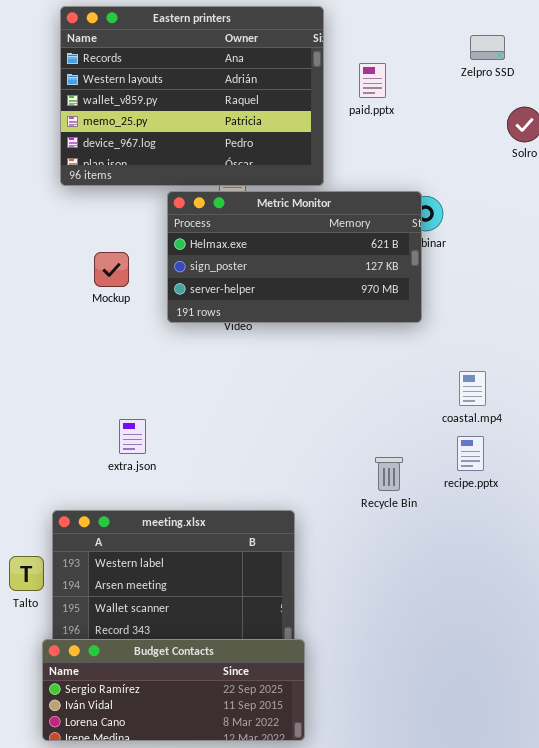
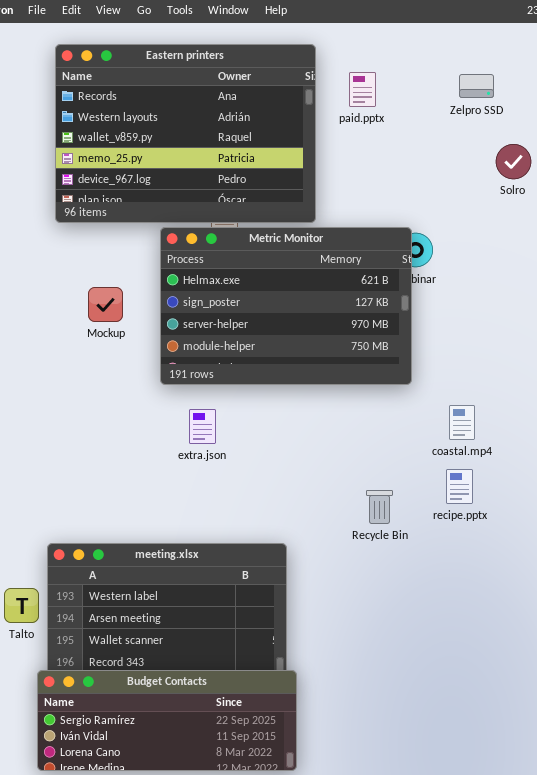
paid.pptx: [359,63,386,98] -> [349,72,376,107], moved
Metric Monitor: [167,191,422,323] -> [160,227,412,385], resized
extra.json: [119,419,146,454] -> [189,409,216,444], moved

